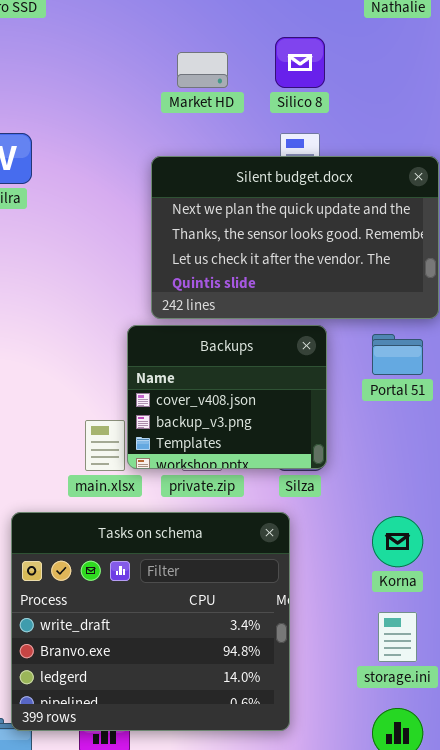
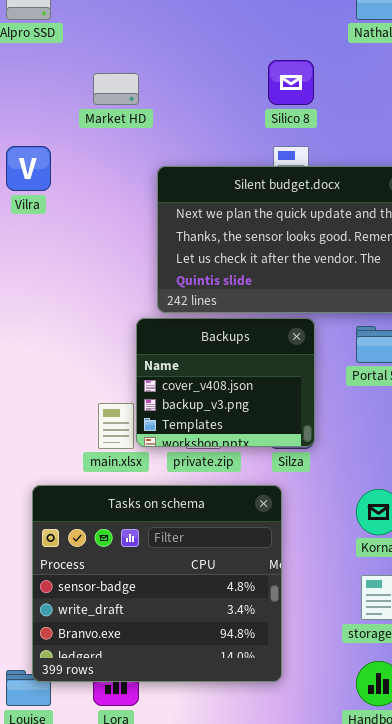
Market HD: [177,52,228,88] -> [93,73,139,105], moved
Tasks on schema: [11,512,290,731] -> [32,485,282,682], scrolled up 1 row

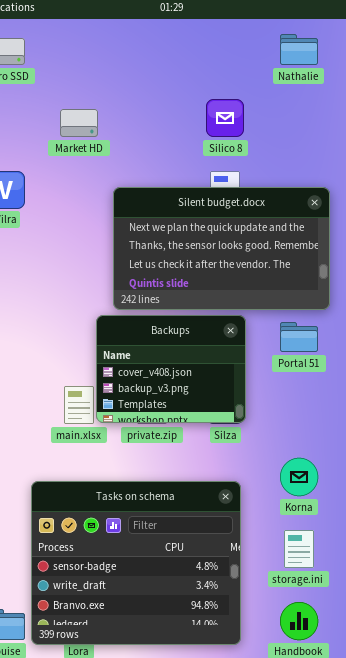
Tasks on schema: [32,485,282,682] -> [31,481,241,645], moved

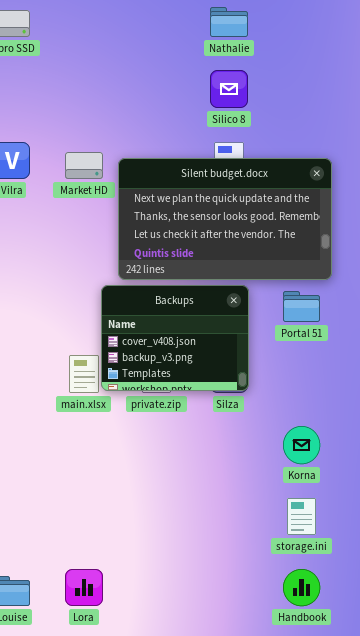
Nathalie: [280,34,318,65] -> [210,7,248,37], moved
Market HD: [60,109,98,137] -> [65,152,103,179], moved
Tasks on schema: [31,481,241,645] -> none, closed

